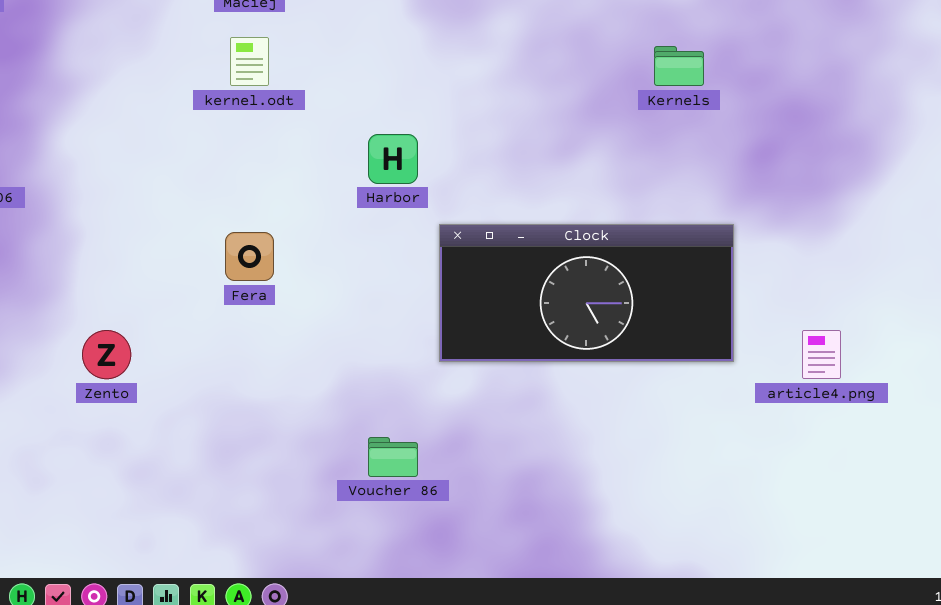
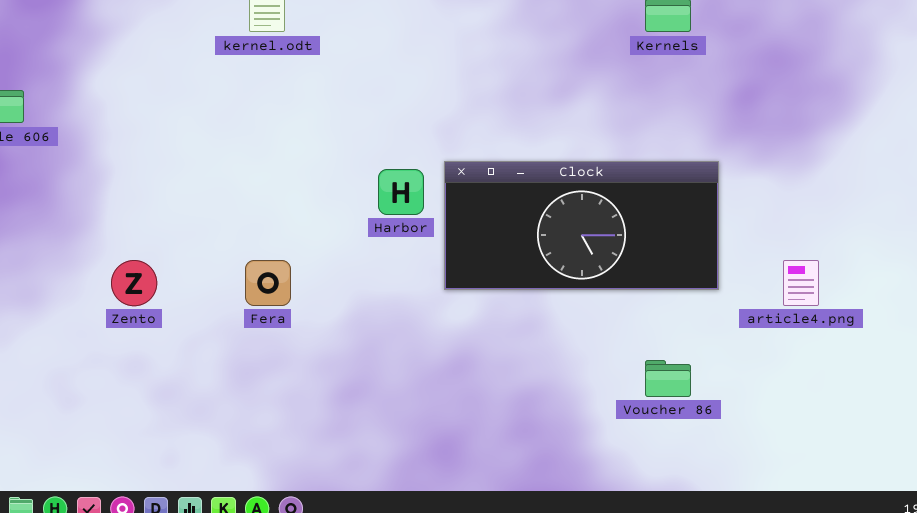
Harbor: [368,134,418,184] -> [378,169,424,215], moved
Fera: [225,232,274,281] -> [245,260,291,306], moved
Voucher 86: [368,437,418,477] -> [645,360,691,397], moved

